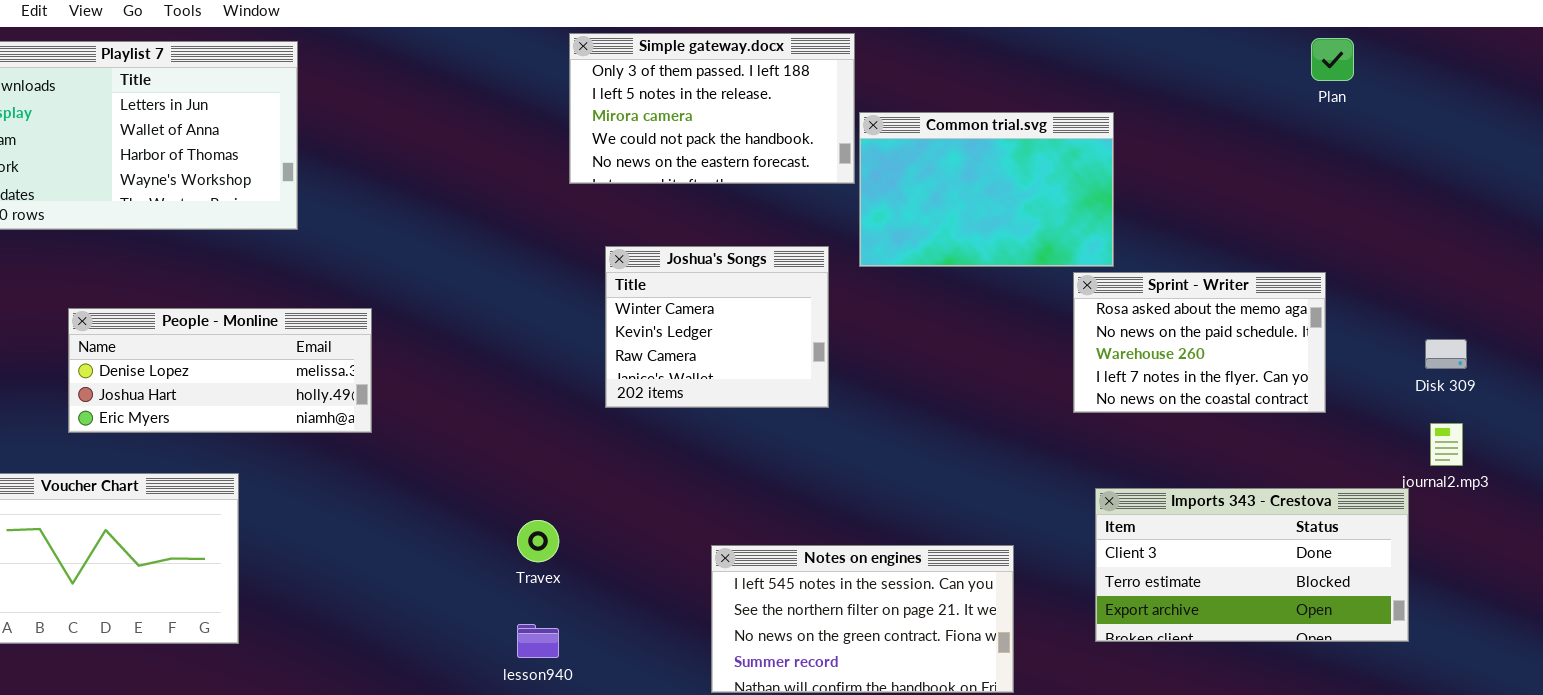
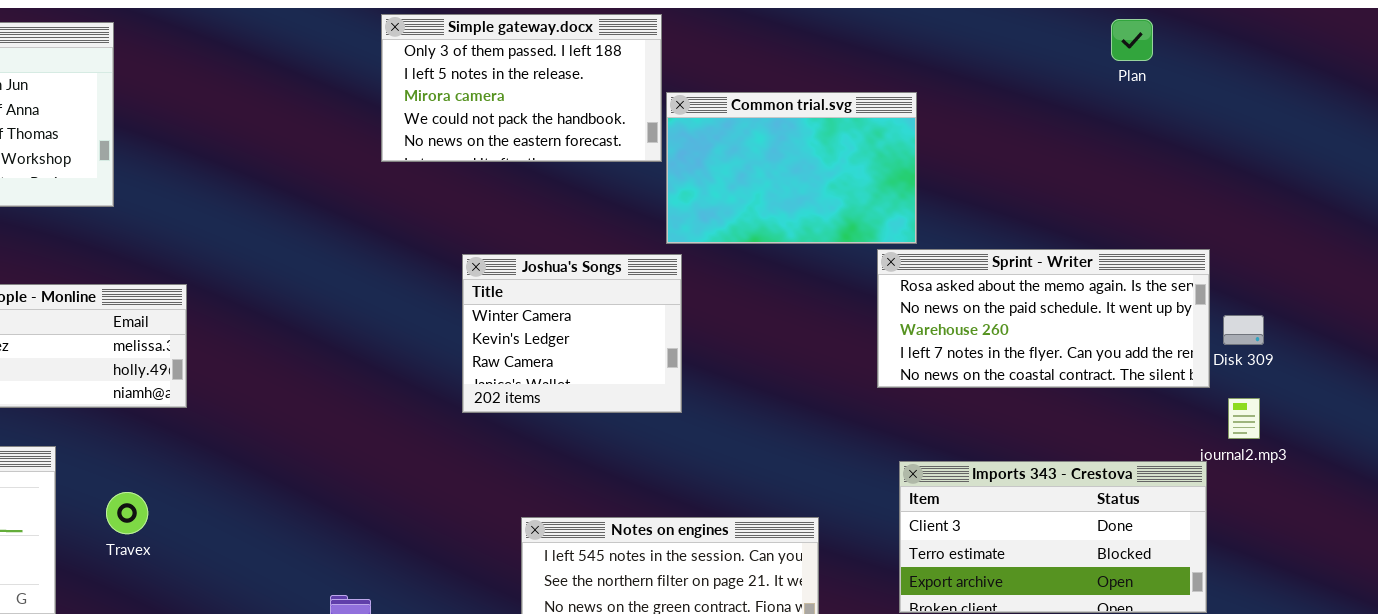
Joshua's Songs: [605,246,829,408] -> [462,254,682,413], moved
Sprint - Writer: [1073,272,1326,413] -> [877,249,1210,388], resized
Travex: [517,520,559,562] -> [106,492,148,534], moved

